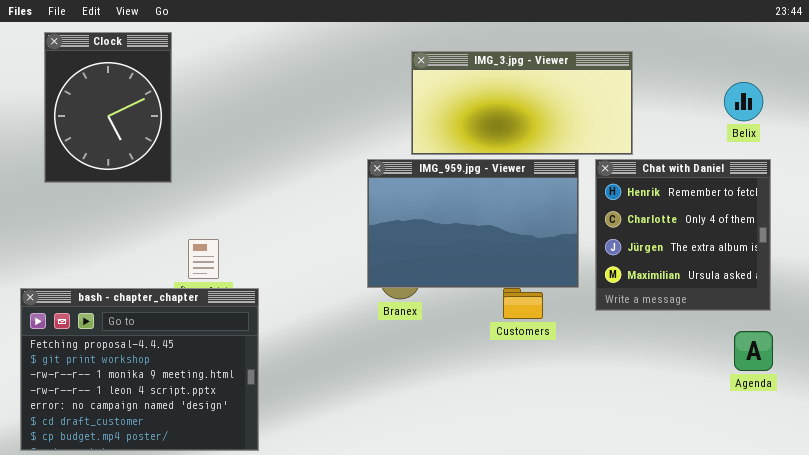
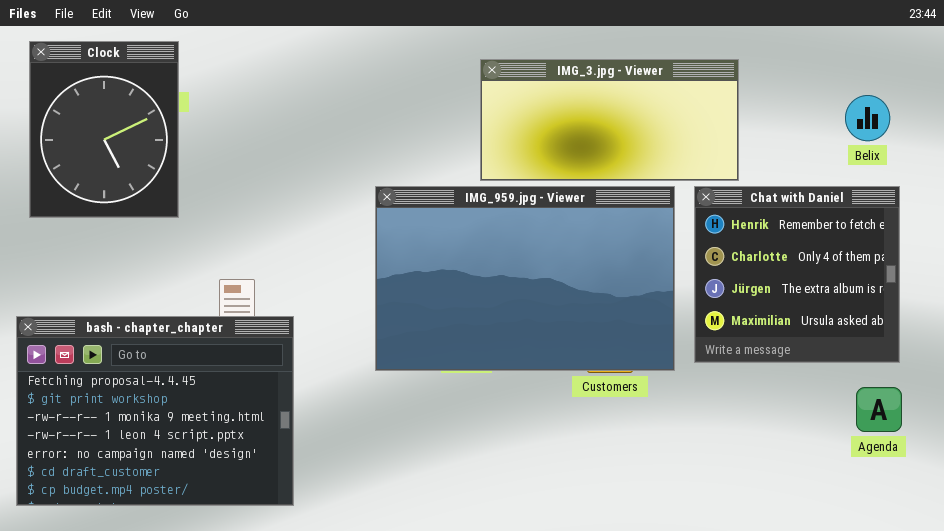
Clock: [44,32,172,183] -> [29,41,179,218], moved
IMG_959.jpg - Viewer: [367,159,579,288] -> [375,186,675,371], resized
bash - chapter_chapter: [20,288,259,451] -> [16,316,294,506], moved

